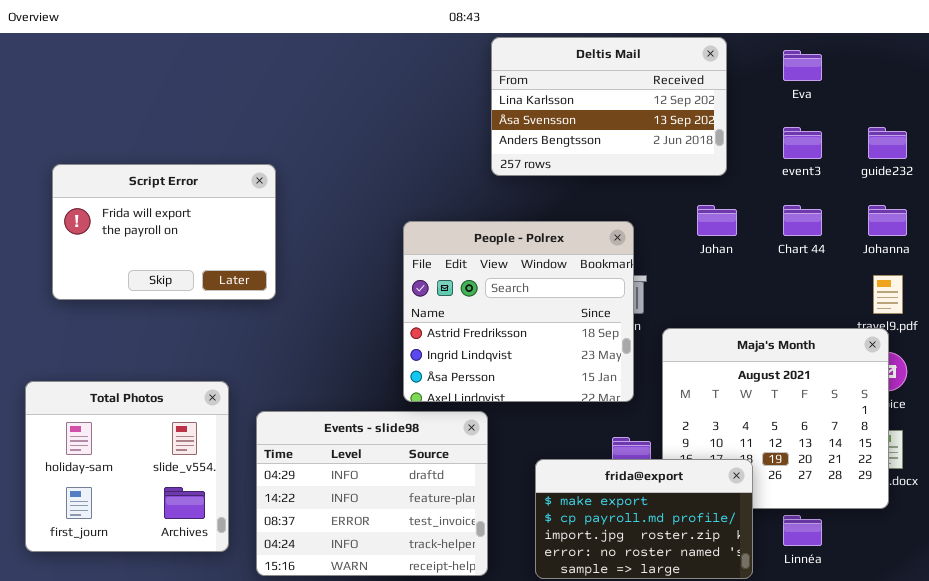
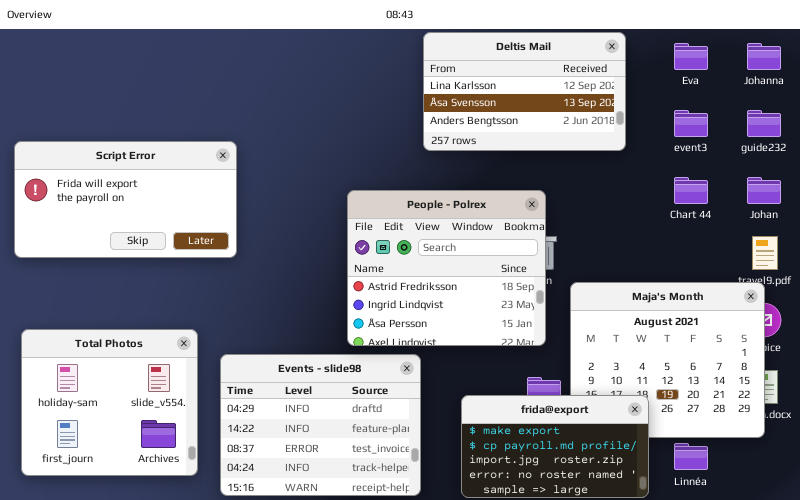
Script Error: [52,164,276,300] -> [14,141,237,258], resized
Johan: [697,205,737,236] -> [747,177,781,204], moved
Johanna: [868,205,907,236] -> [747,43,781,70], moved

